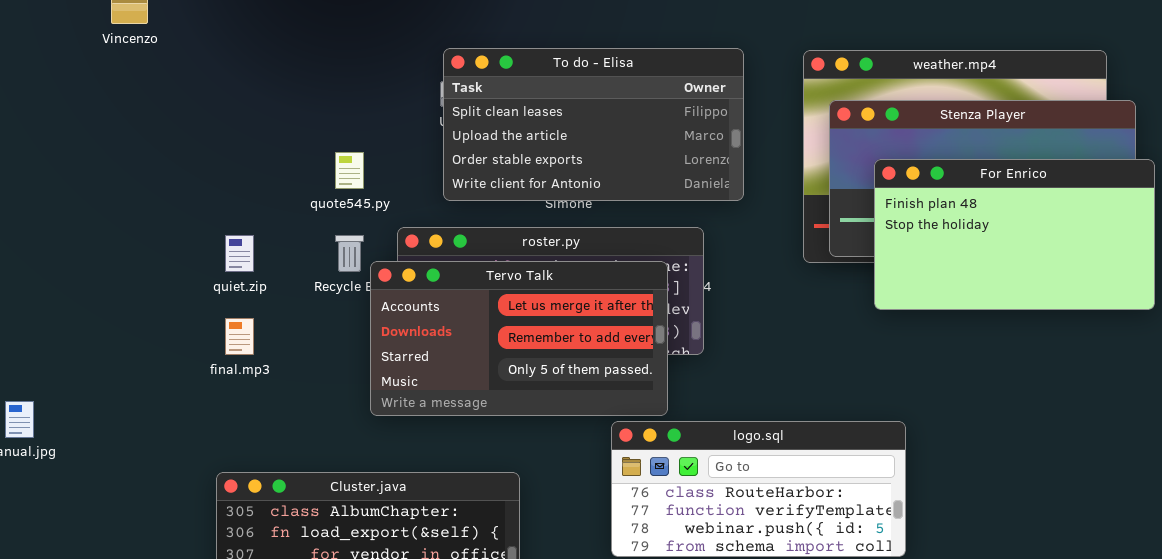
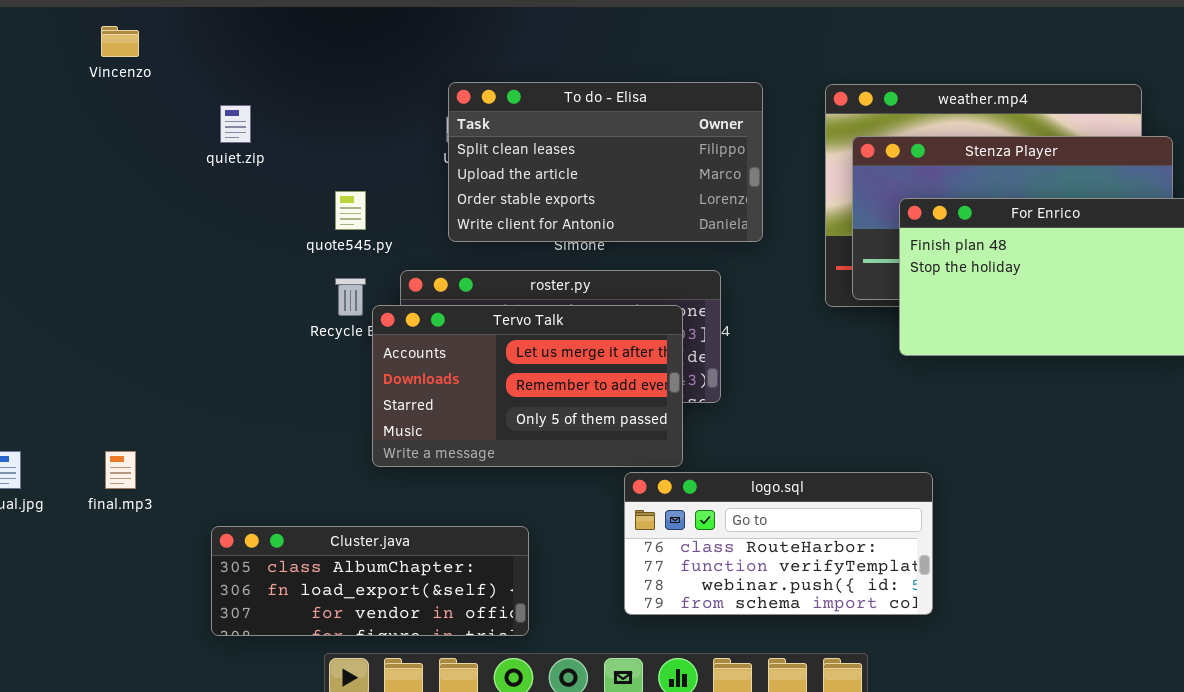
quiet.zip: [225,235,254,272] -> [220,105,251,143], moved
final.mp3: [225,318,254,355] -> [105,451,136,489], moved

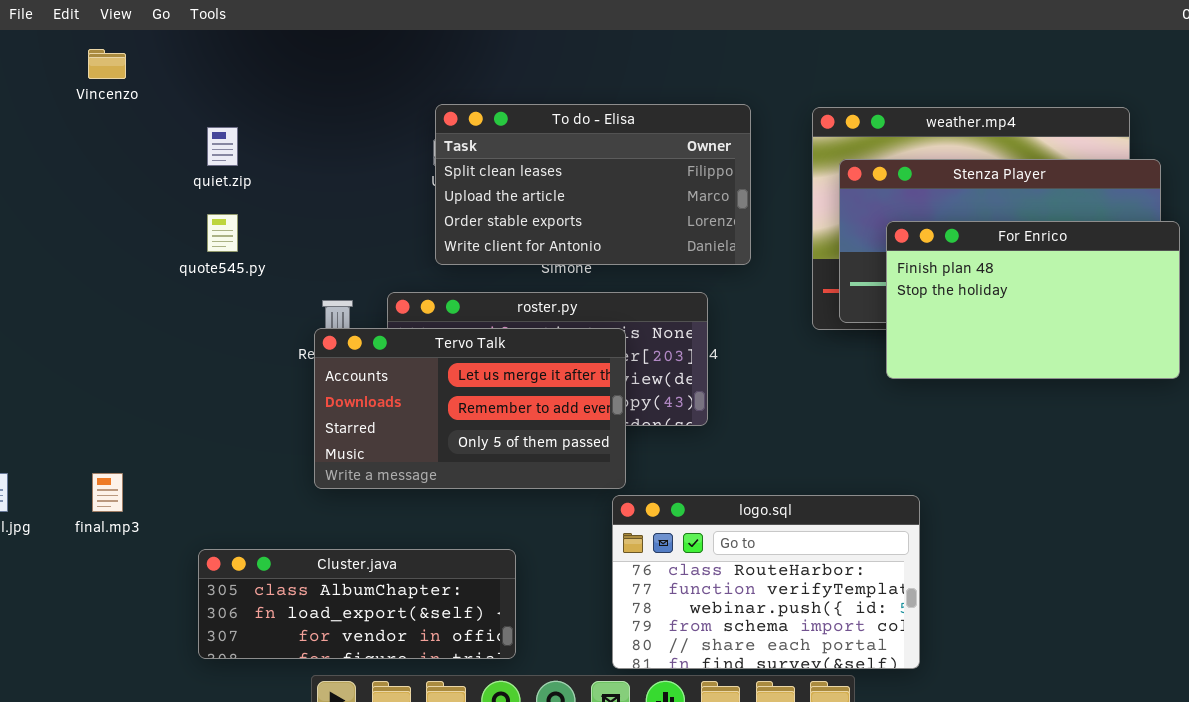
quote545.py: [335,191,366,230] -> [207,214,238,252], moved
Tervo Talk: [372,305,683,467] -> [314,328,626,489], moved
logo.sql: [624,472,933,615] -> [612,495,920,669], resized

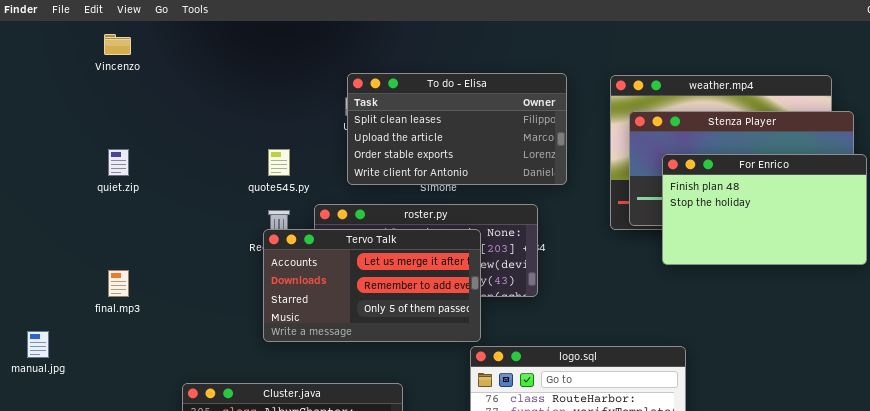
quiet.zip: [207,127,238,166] -> [108,149,129,176], moved
quote545.py: [207,214,238,252] -> [268,149,290,176], moved
final.mp3: [92,473,123,512] -> [108,270,129,297], moved

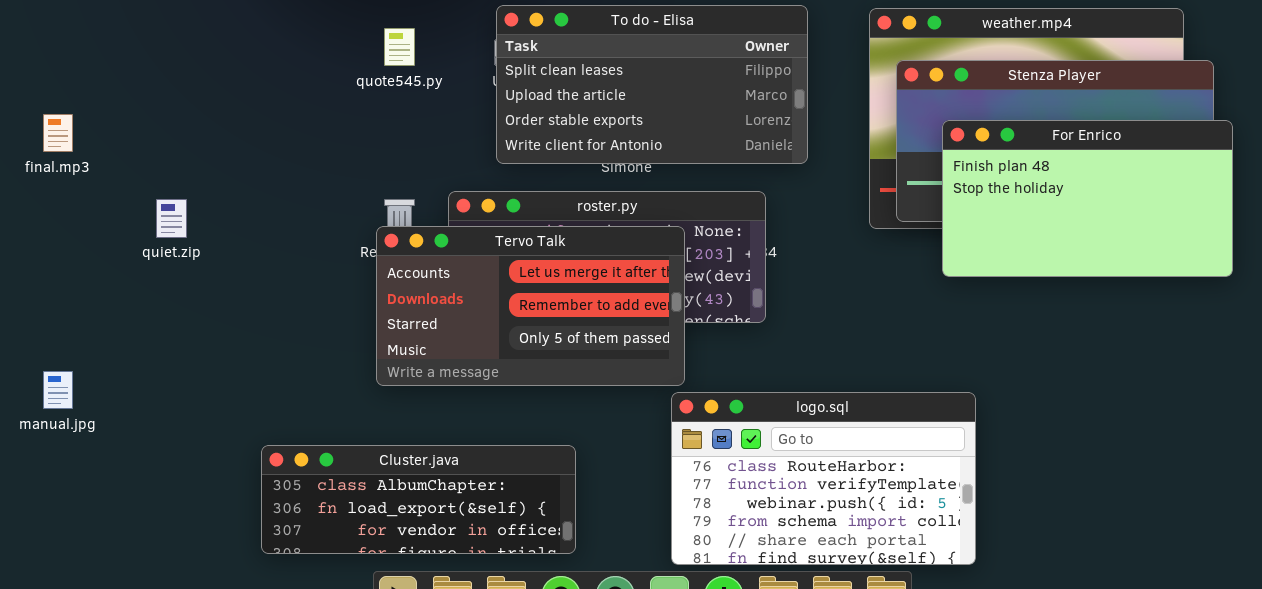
quiet.zip: [108,149,129,176] -> [156,199,187,238], moved
quote545.py: [268,149,290,176] -> [384,28,415,66], moved
final.mp3: [108,270,129,297] -> [43,114,73,152], moved

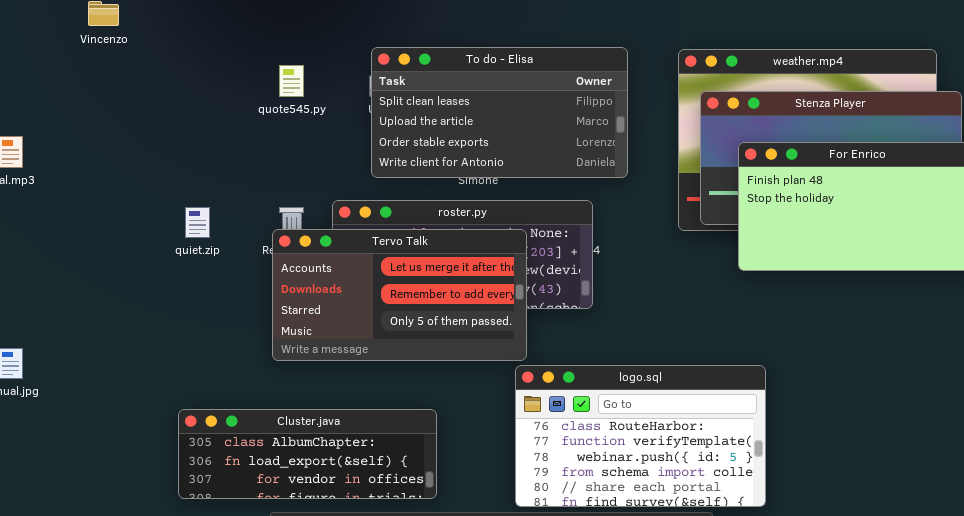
quiet.zip: [156,199,187,238] -> [185,207,210,238], moved

